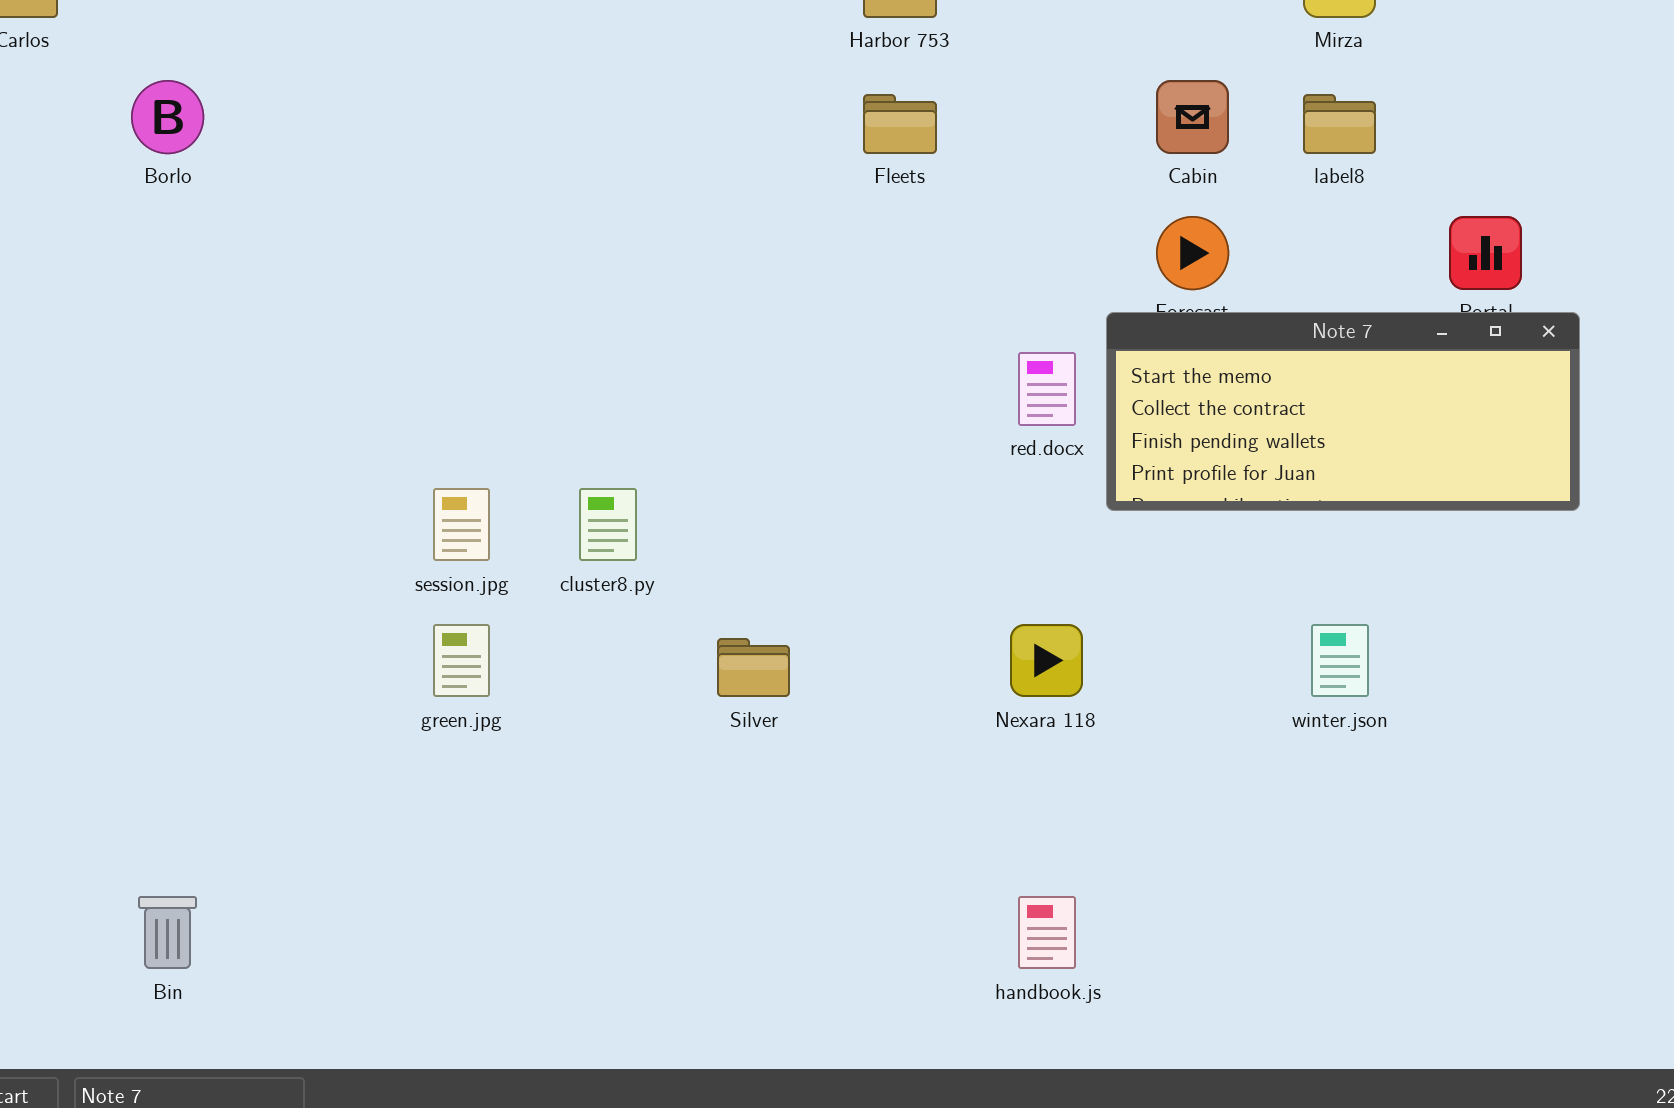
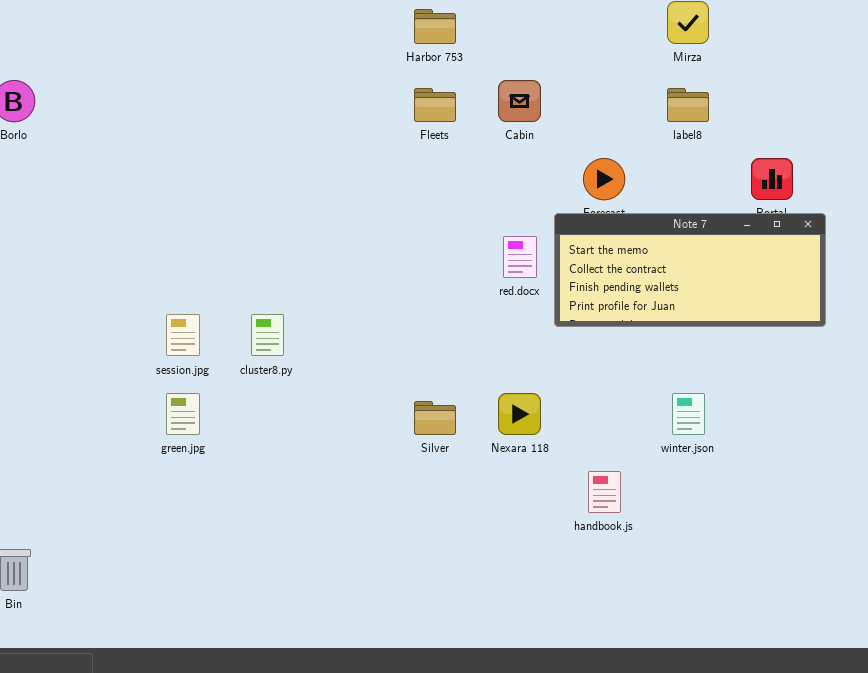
Cabin: [1156,80,1229,154] -> [498,80,541,122], moved
Silver: [717,638,790,697] -> [414,401,456,435], moved
handbook.js: [1018,896,1076,969] -> [588,471,621,513], moved

